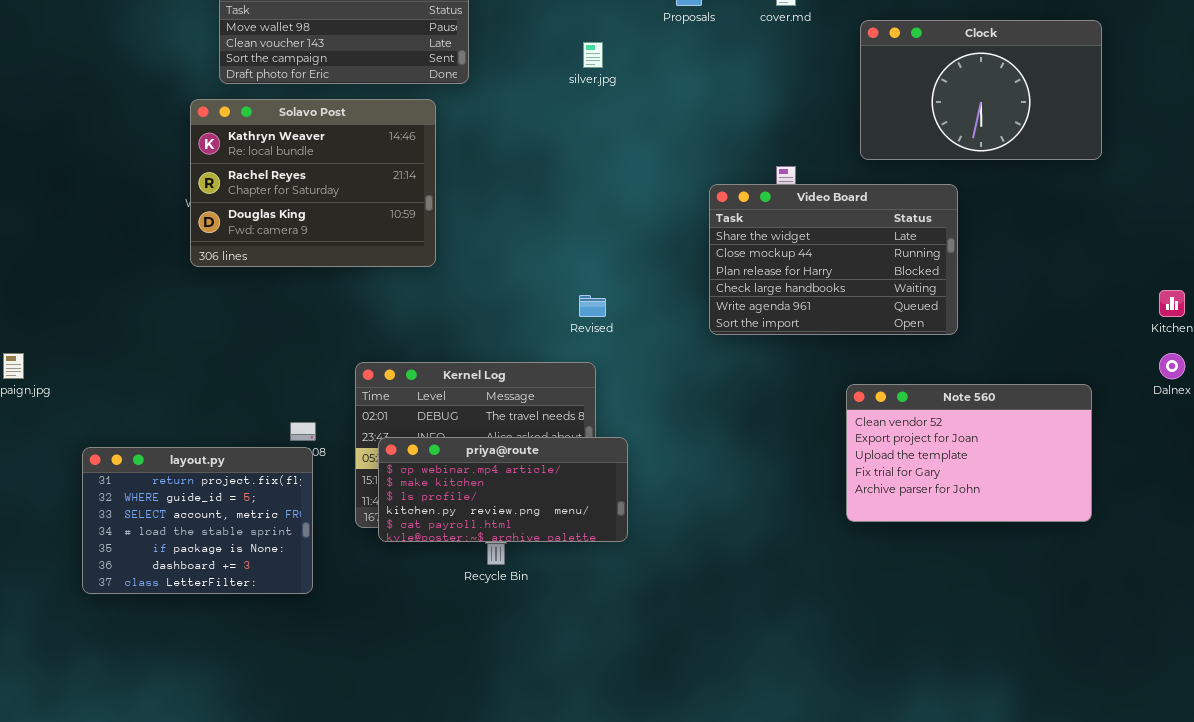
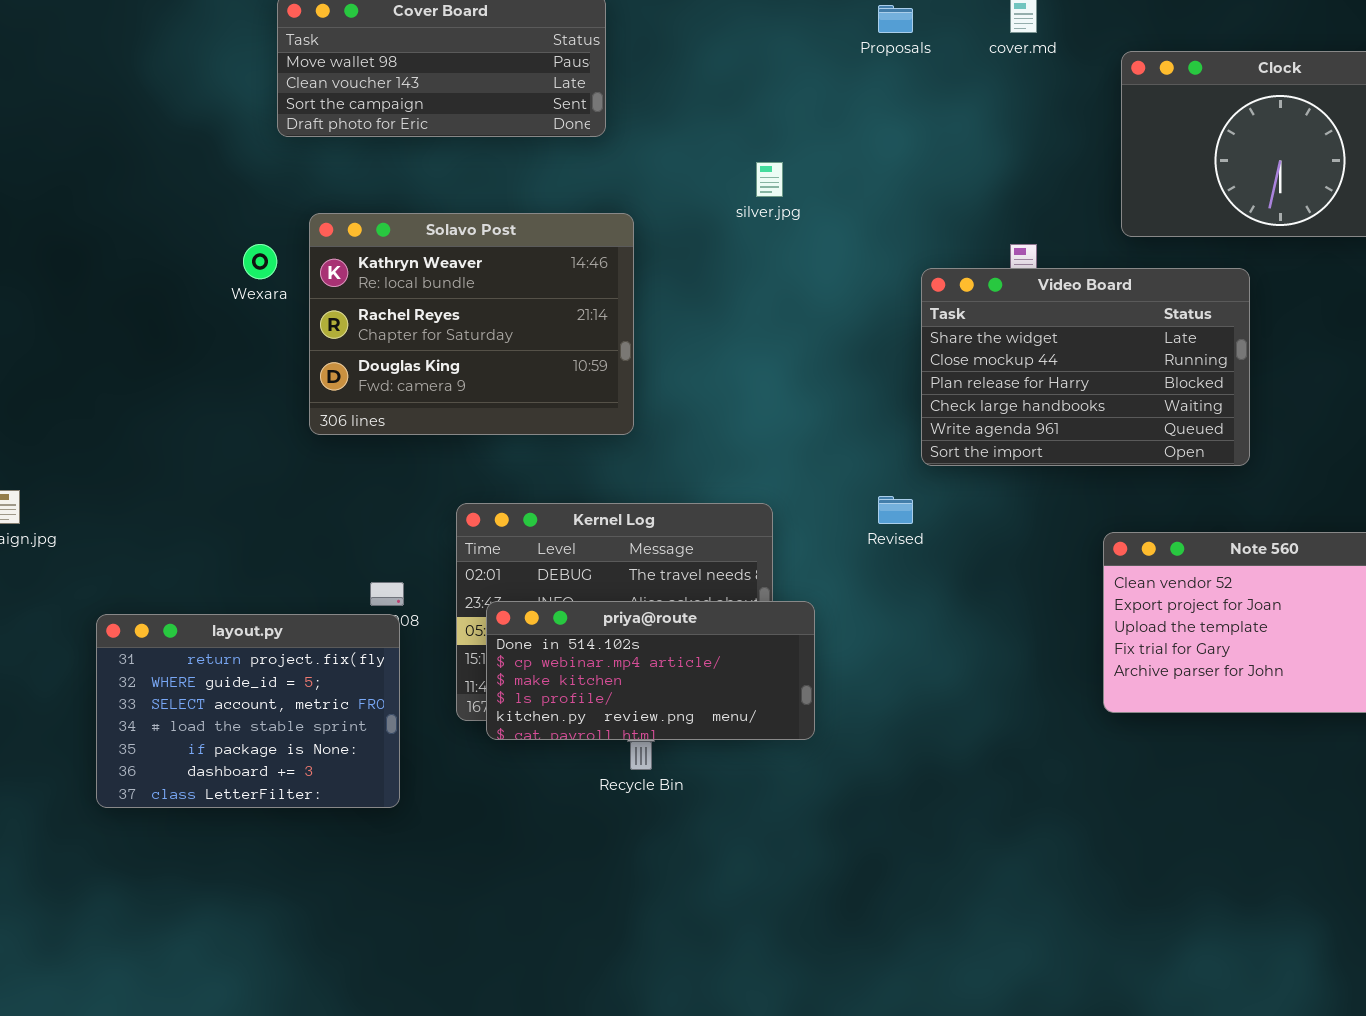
silver.jpg: [583,42,603,68] -> [756,162,783,197], moved
Solavo Post: [190,99,436,267] -> [309,213,634,435], moved
Revised: [579,295,606,317] -> [878,496,913,524], moved
priya@route: [378,437,628,542] -> [486,601,815,740], scrolled up 1 row

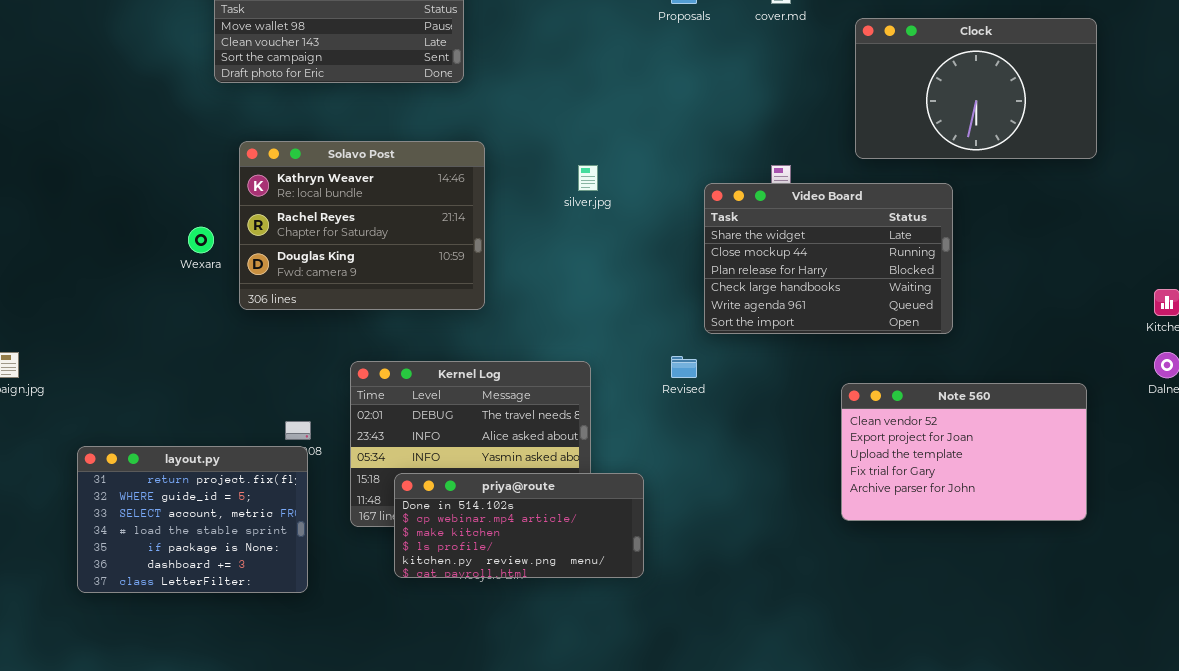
silver.jpg: [756,162,783,197] -> [578,165,598,191], moved
Wexara: [243,244,277,279] -> [188,227,214,253], moved
priya@route: [486,601,815,740] -> [394,473,644,578], moved

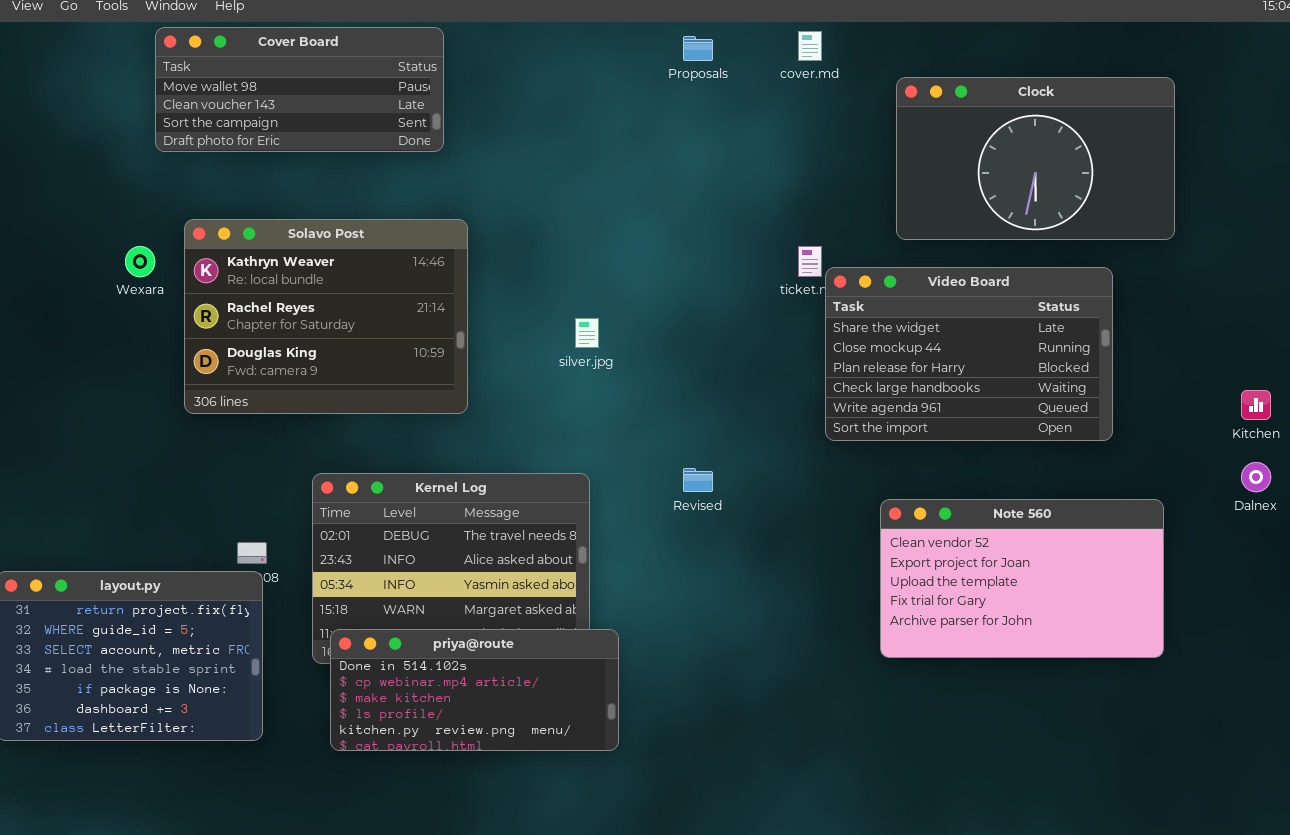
silver.jpg: [578,165,598,191] -> [575,318,599,348], moved
Video Board: [704,183,953,334] -> [825,267,1113,441], moved
Wexara: [188,227,214,253] -> [125,246,155,277], moved
priya@route: [394,473,644,578] -> [330,629,619,751], moved

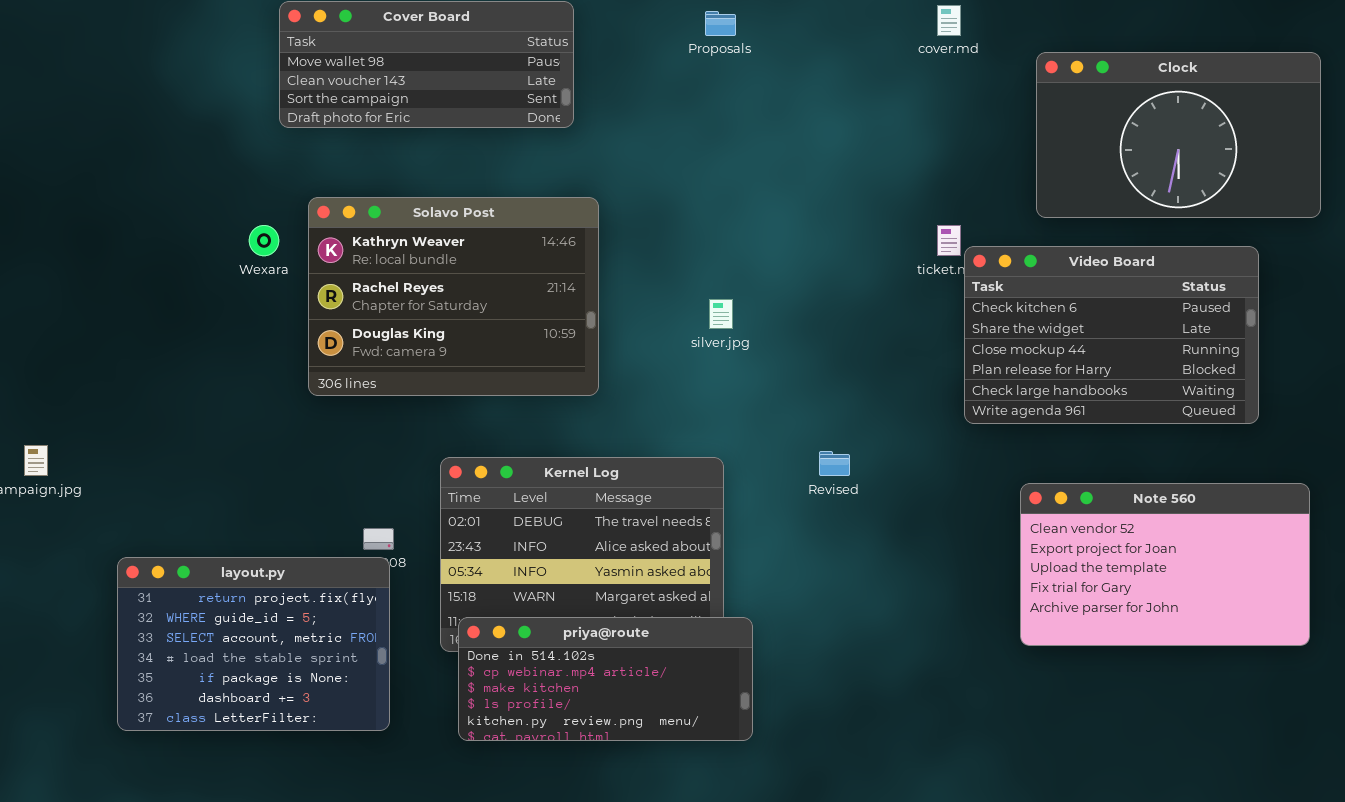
Proposals: [683,36,713,61] -> [705,11,736,36], moved
Video Board: [825,267,1113,441] -> [964,246,1259,424], scrolled up 1 row

